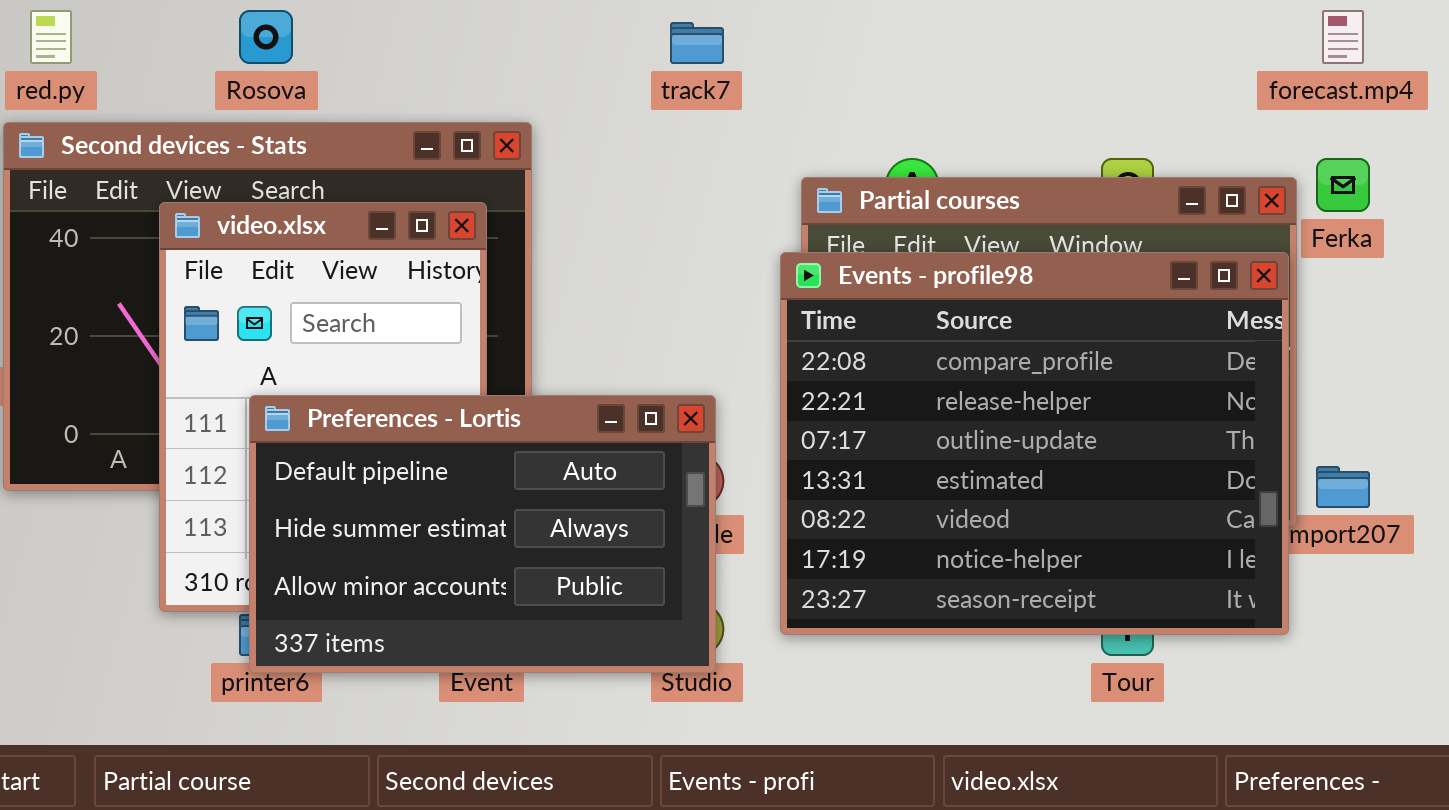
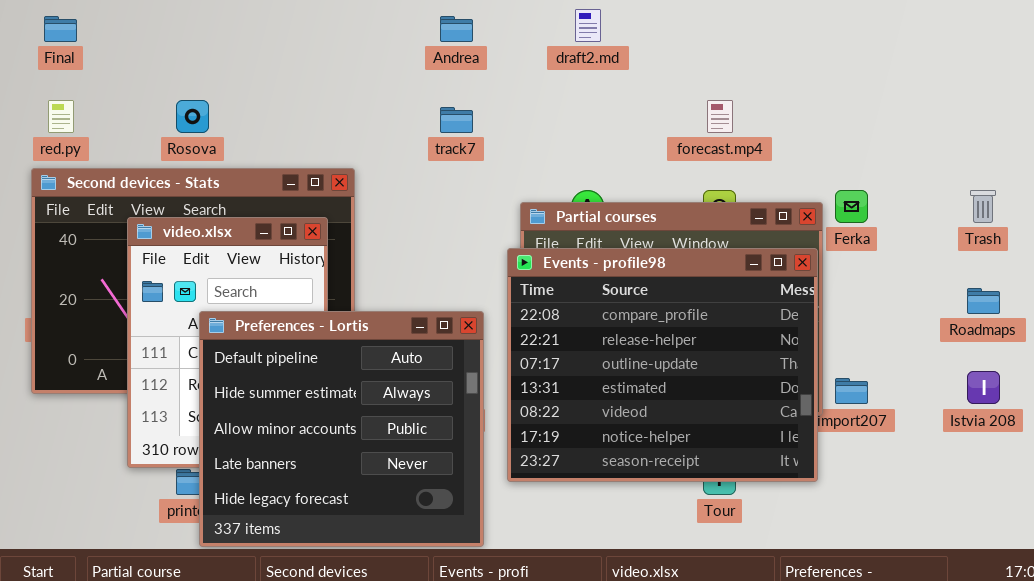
forecast.mp4: [1322,10,1364,64] -> [707,100,733,133], moved
Preferences - Lortis: [249,395,716,673] -> [199,311,484,547], moved, resized

